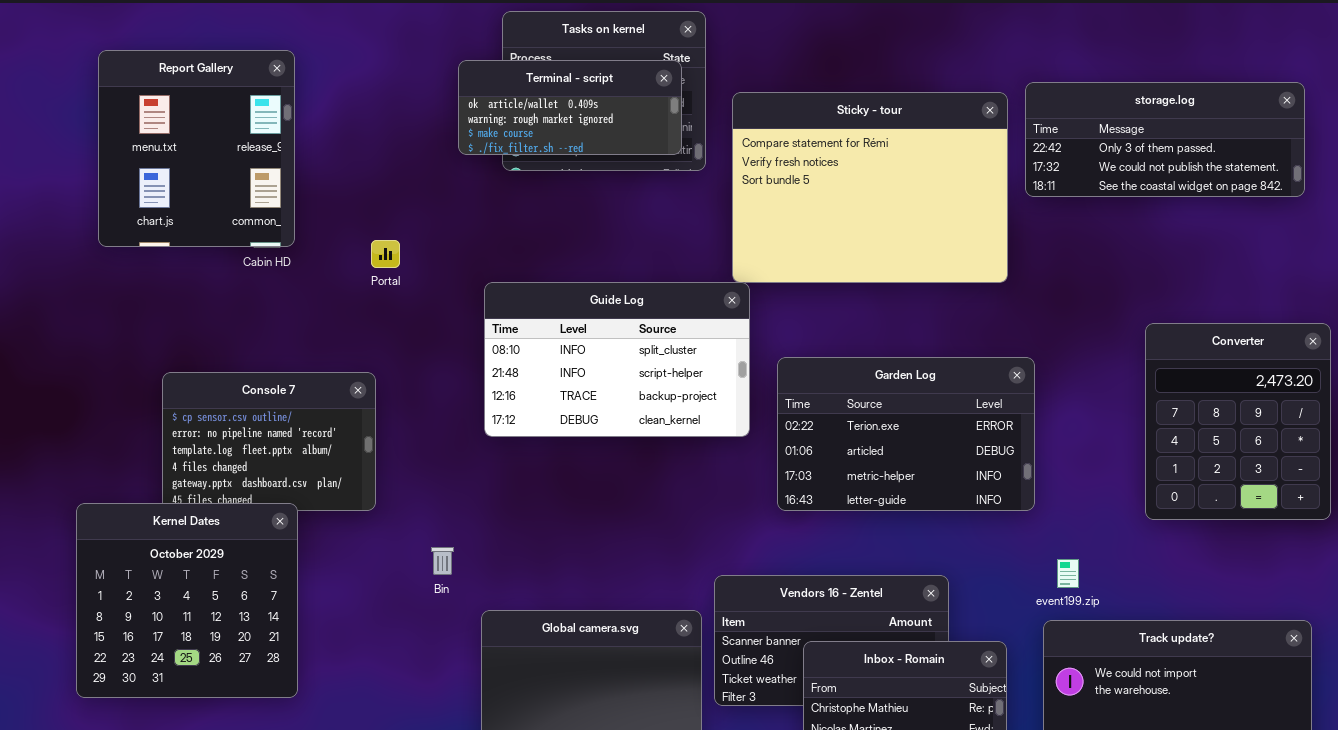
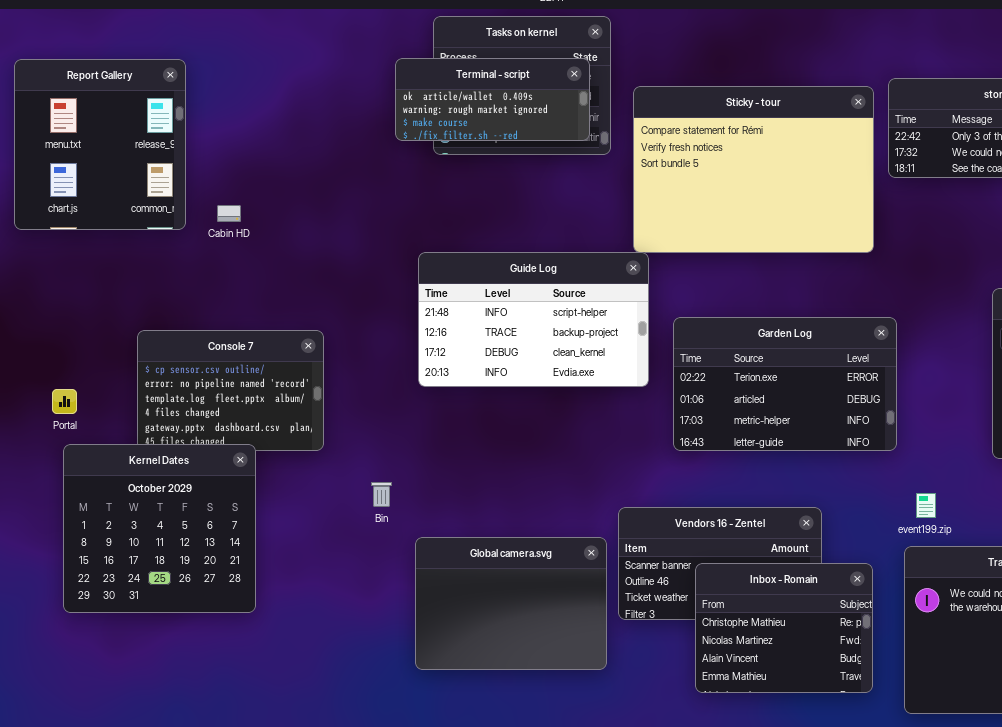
Report Gallery: [98,50,295,247] -> [14,59,186,230], moved
Portal: [371,240,400,268] -> [52,389,77,414], moved
Guide Log: [484,282,750,437] -> [418,252,649,387], scrolled down 1 row

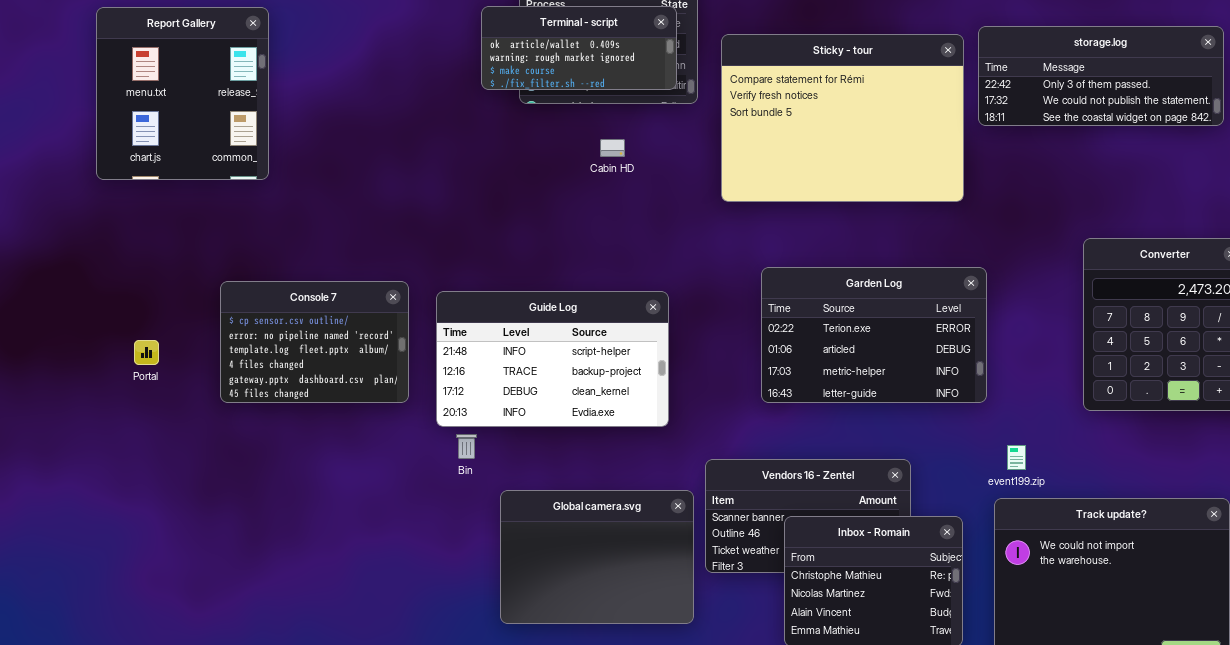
Cabin HD: [217,205,241,222] -> [600,139,625,157], moved
Guide Log: [418,252,649,387] -> [436,291,669,427], moved
Kernel Dates: [63,444,256,613] -> none, closed

